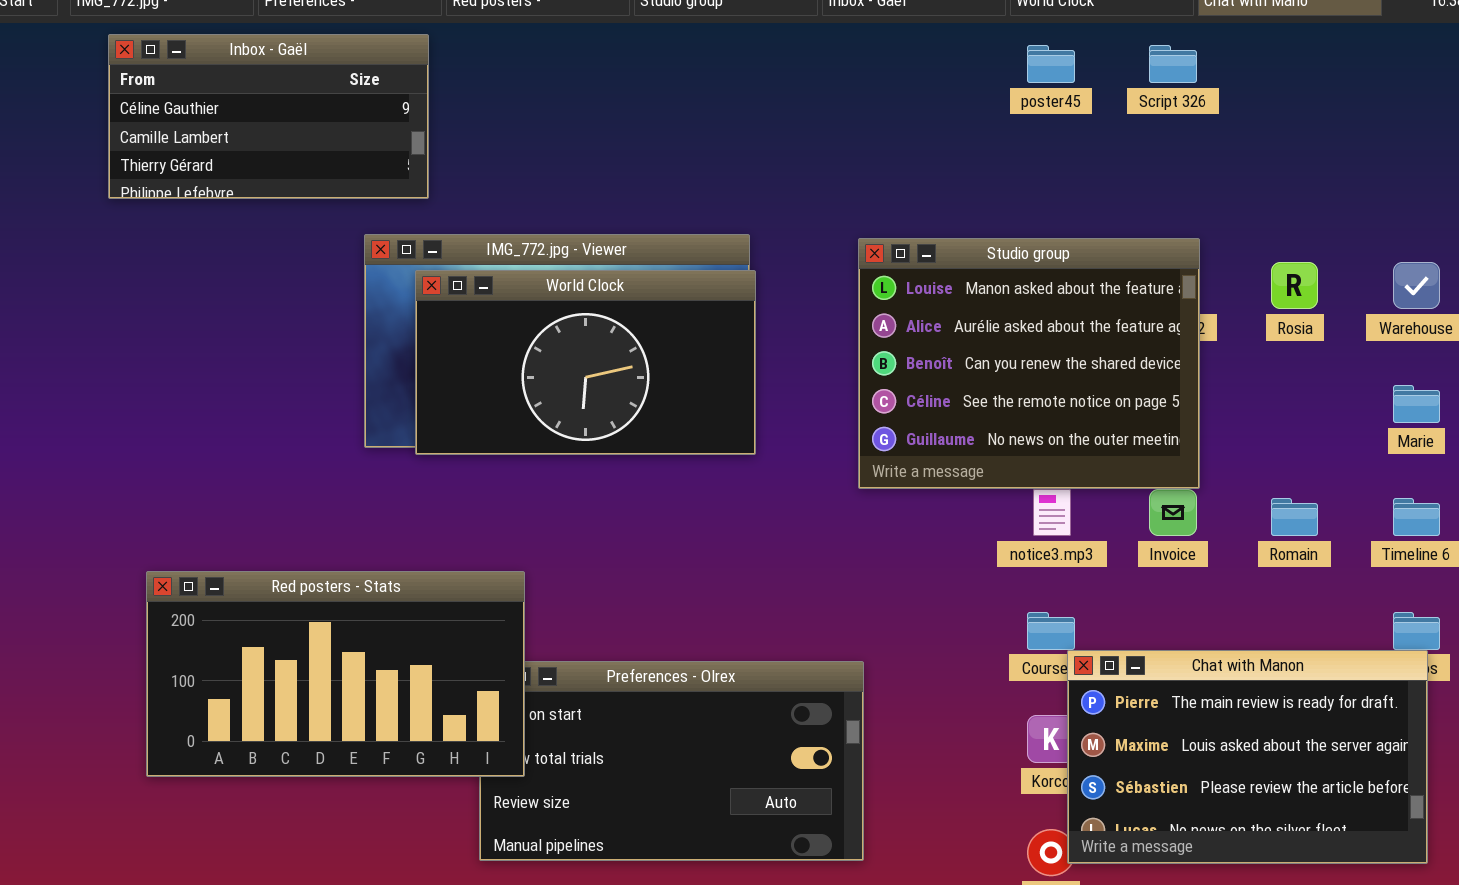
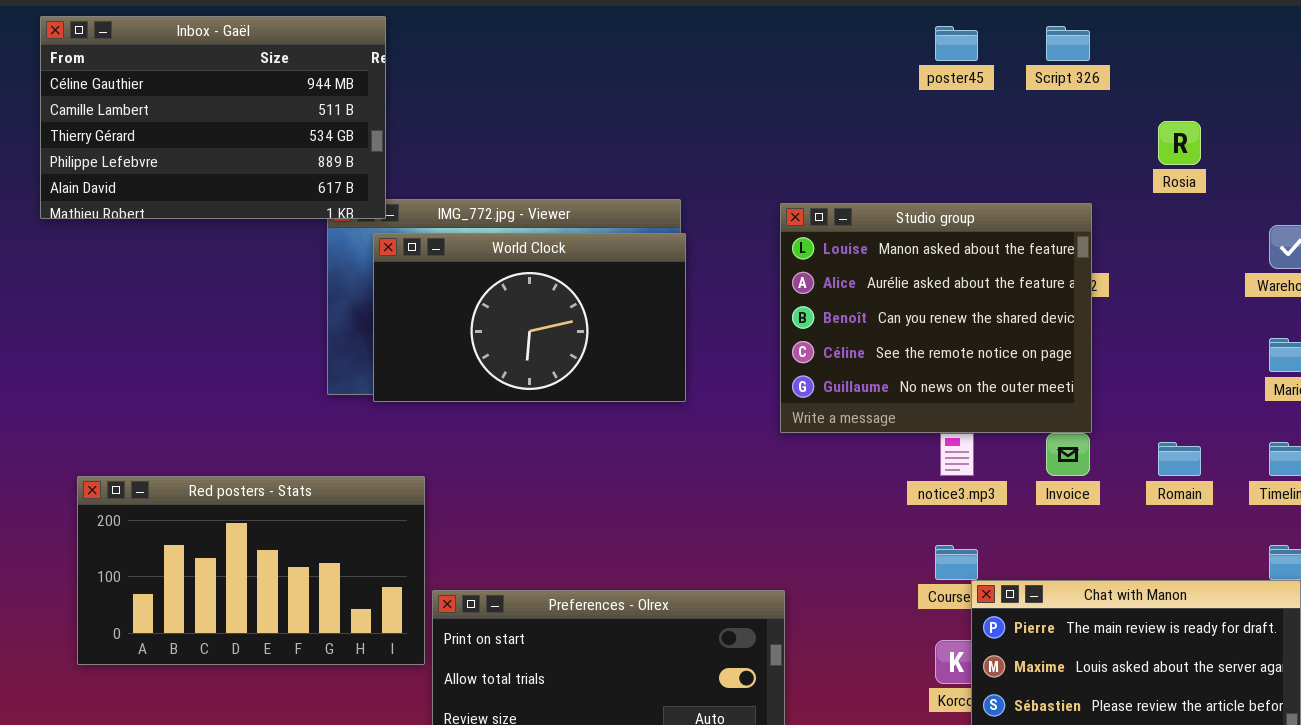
Inbox - Gaël: [108,34,429,199] -> [40,16,386,219], resized
Rosia: [1271,262,1318,309] -> [1158,121,1201,165], moved
Red posters - Stats: [146,571,525,777] -> [77,476,425,665], moved

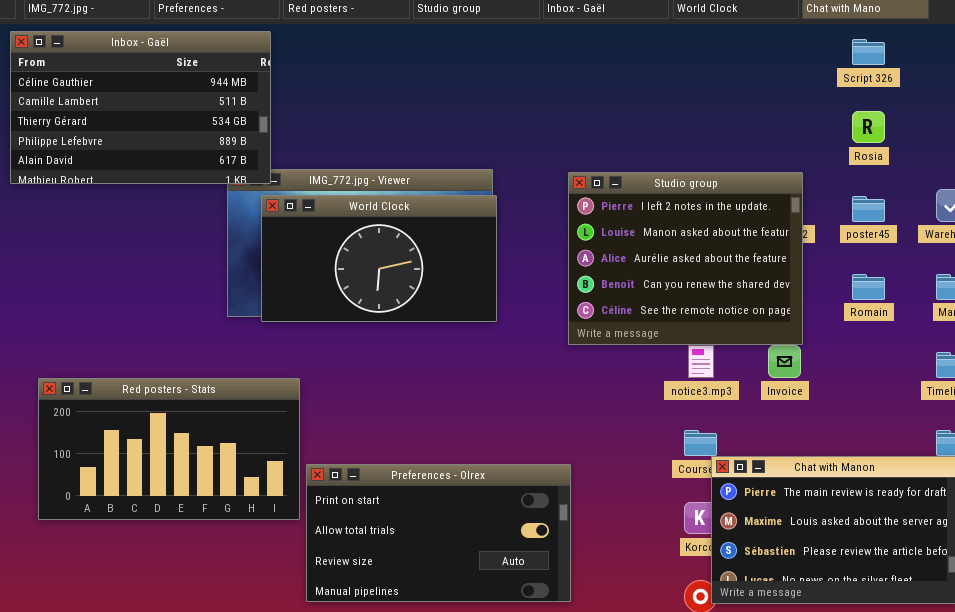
poster45: [935,26,978,61] -> [852,196,885,222], moved
Script 326: [1046,26,1090,61] -> [852,39,885,65], moved
Studio group: [780,203,1092,433] -> [568,172,803,345], scrolled up 1 row
Romain: [1158,442,1201,476] -> [852,274,885,300], moved

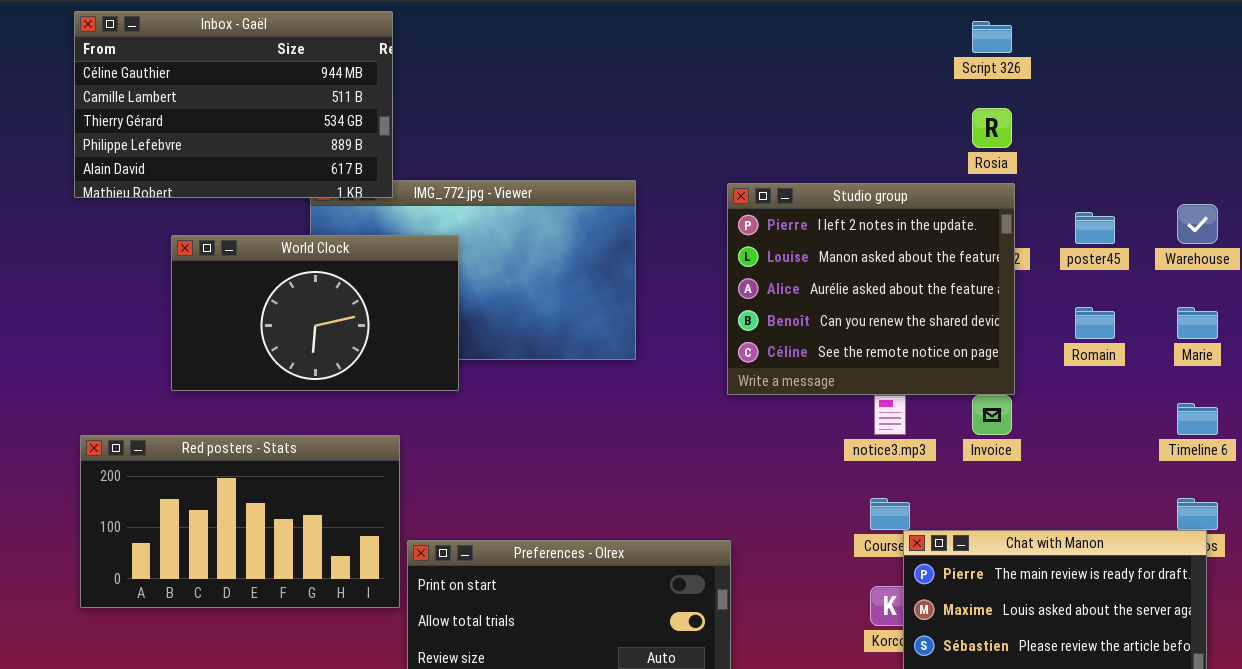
Inbox - Gaël: [10,31,271,184] -> [74,11,393,198], moved
Script 326: [852,39,885,65] -> [972,21,1012,53], moved
Rosia: [852,111,885,143] -> [972,108,1012,148], moved
World Clock: [261,195,497,322] -> [171,235,459,391], moved

